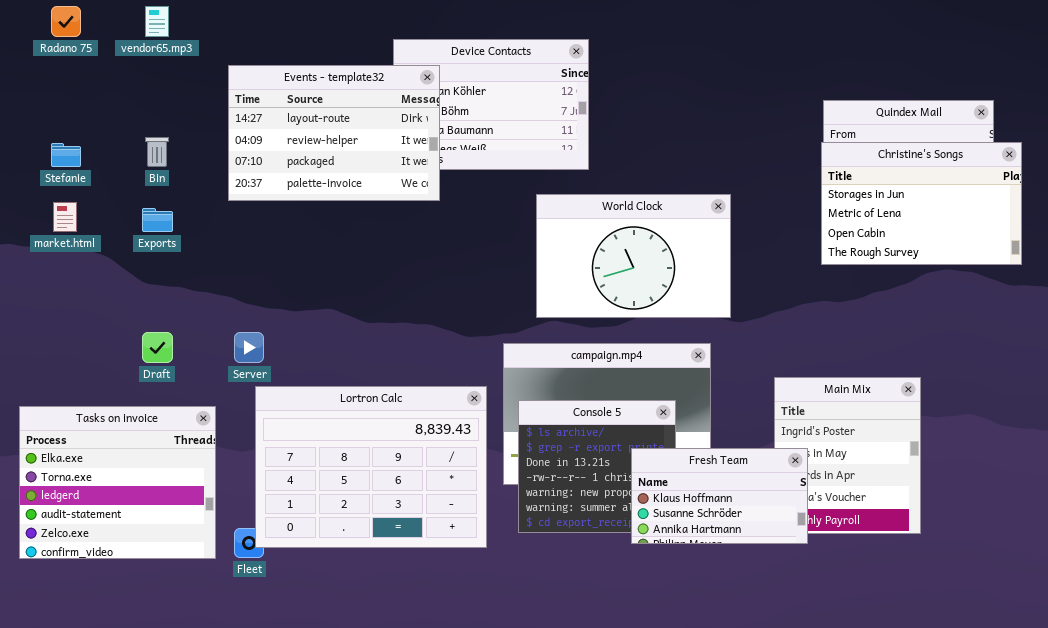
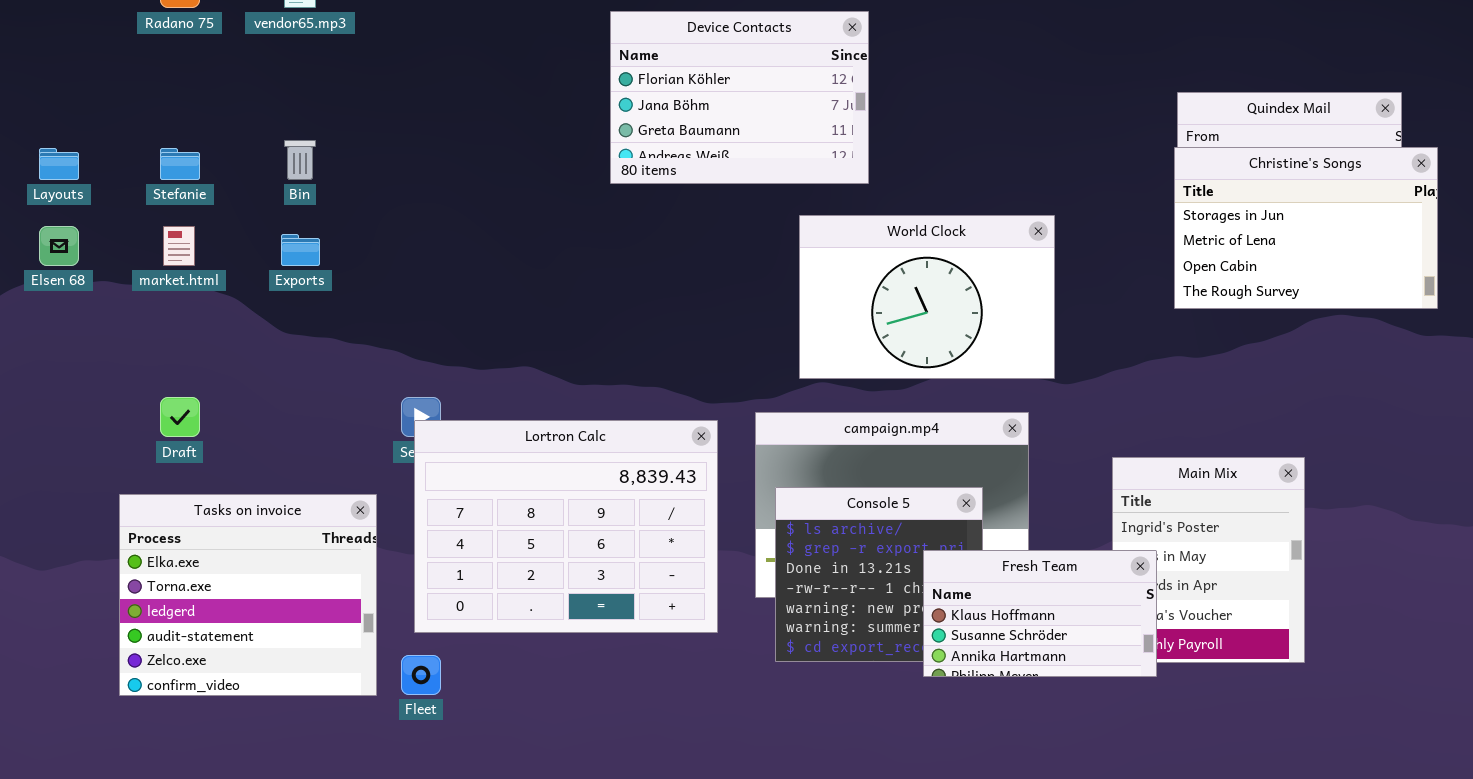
Events - template32: [228,65,440,201] -> none, closed
Draft: [142,332,173,363] -> [160,397,200,437], moved
Lortron Calc: [255,386,487,548] -> [414,420,718,633], moved

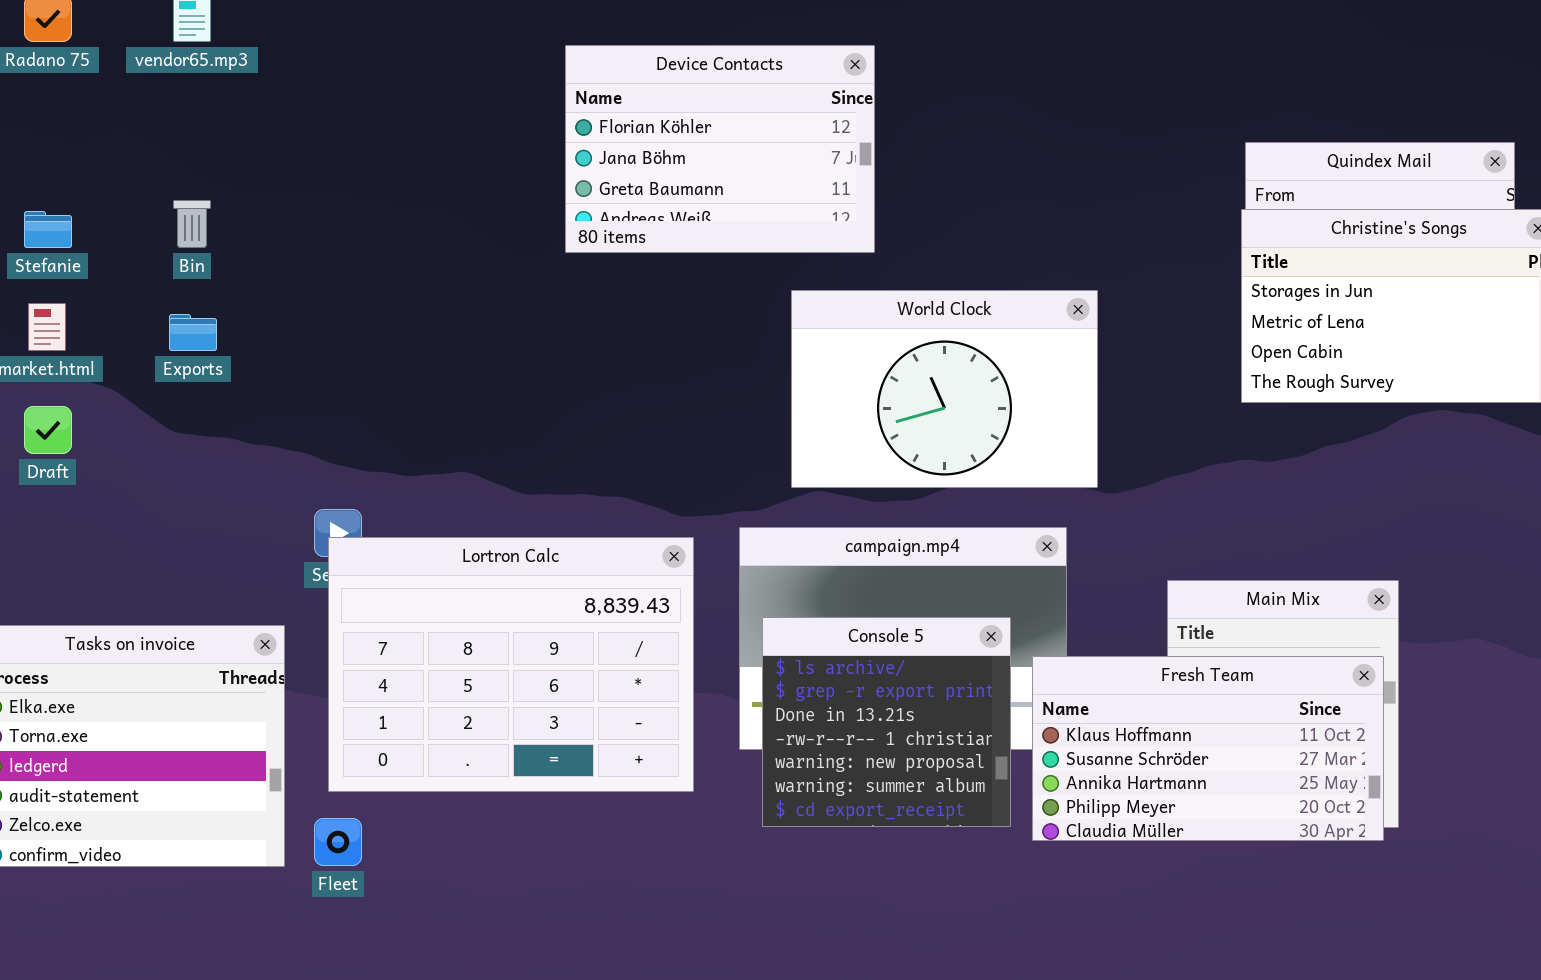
Draft: [160,397,200,437] -> [24,406,72,454], moved
Fresh Team: [923,550,1157,677] -> [1032,656,1384,841], moved, resized

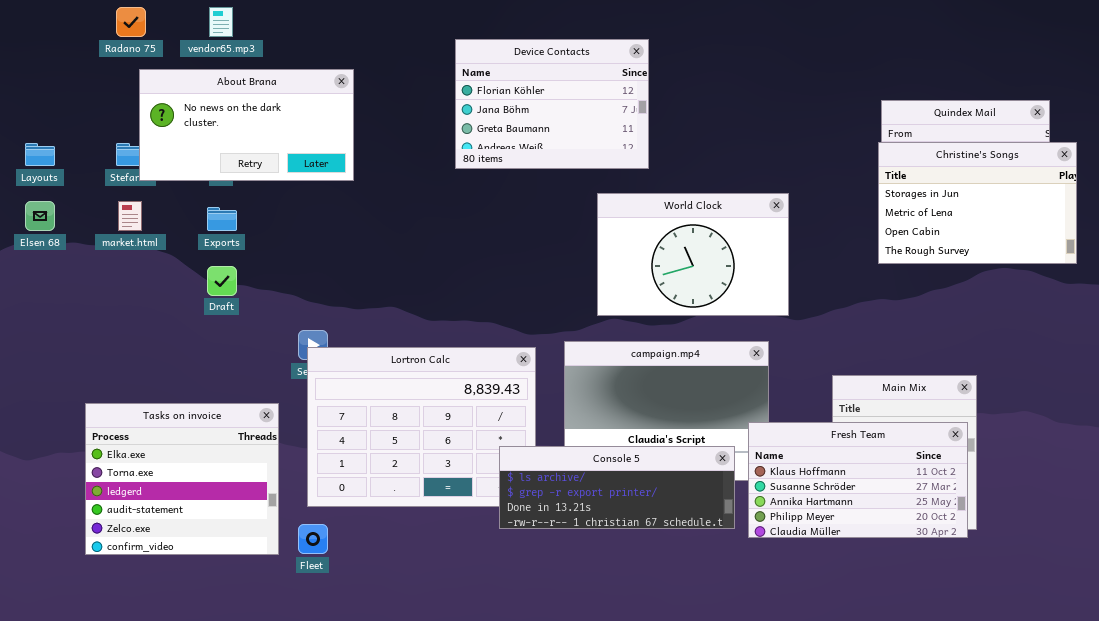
About Brana: none -> [139,69,354,181], opened
Draft: [24,406,72,454] -> [207,266,237,296], moved
Console 5: [762,617,1011,827] -> [499,446,735,529], resized

